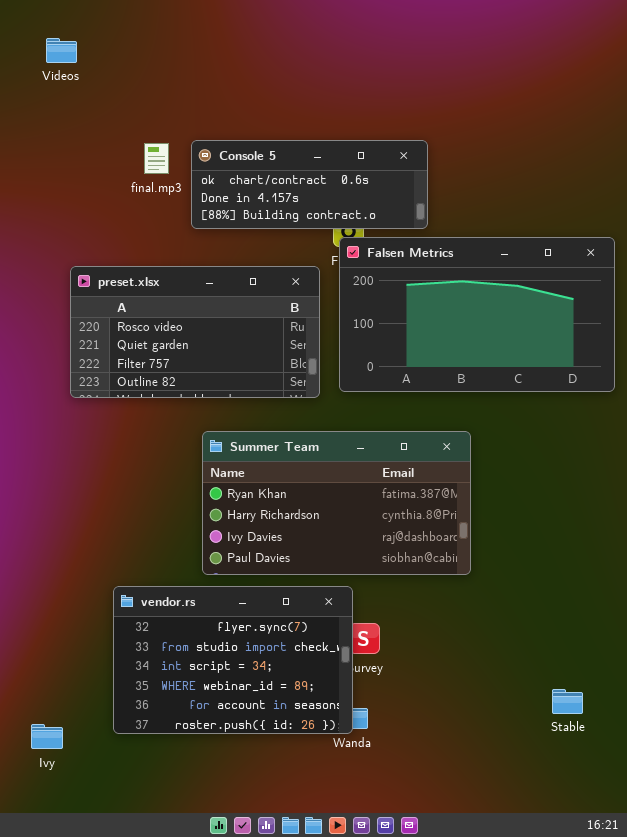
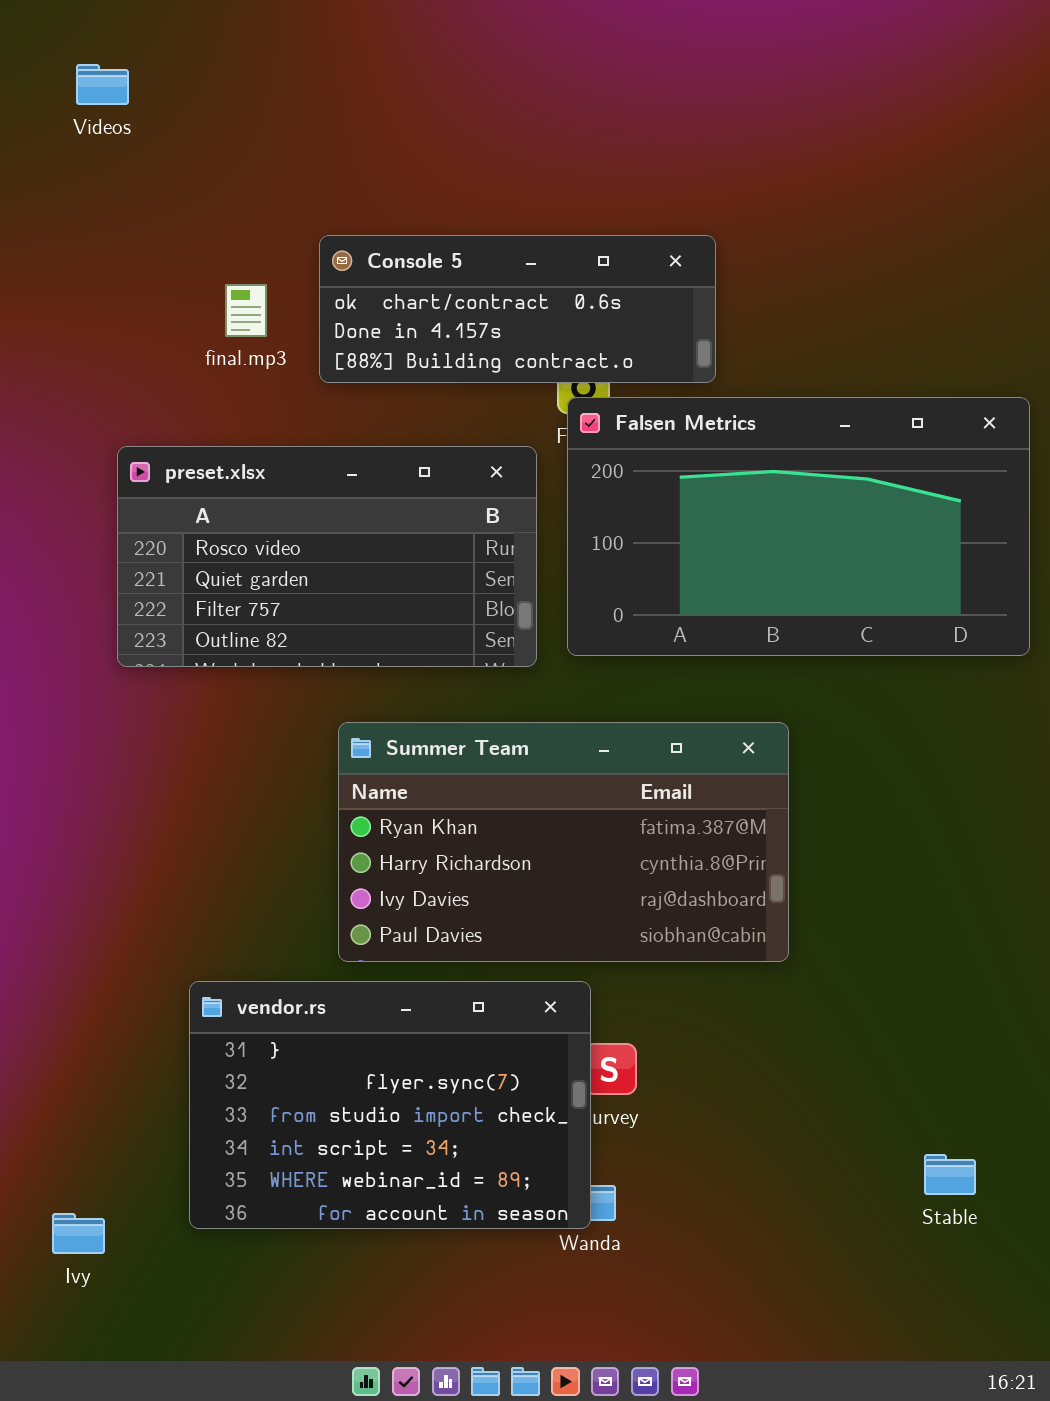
final.mp3: [144,143,169,174] -> [225,284,267,337], moved
vendor.rs: [113,586,353,734] -> [189,981,591,1229], scrolled up 1 row

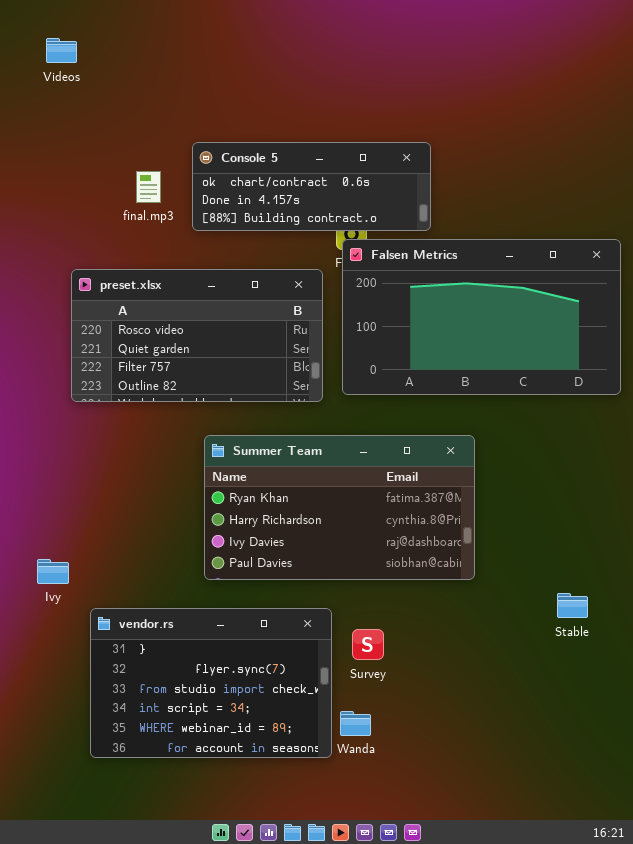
vendor.rs: [189,981,591,1229] -> [90,608,332,758], moved
Stable: [924,1154,976,1195] -> [557,593,588,618], moved
Ivy: [52,1213,105,1254] -> [37,559,69,584], moved

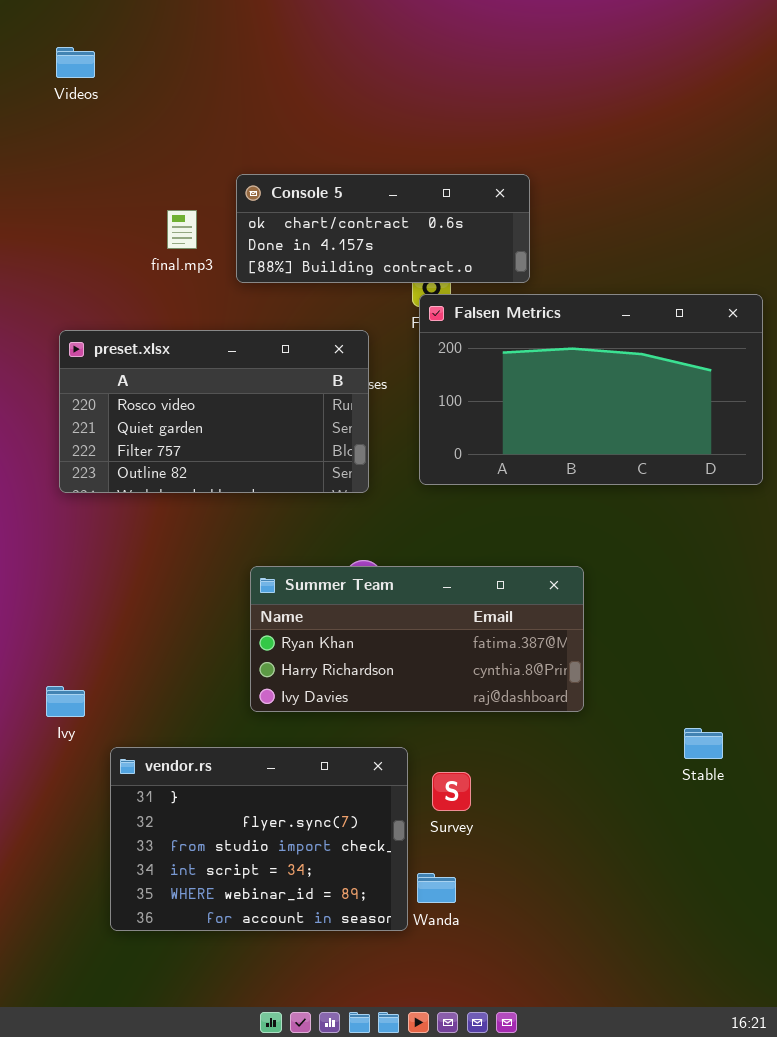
preset.xlsx: [71,269,323,402] -> [59,330,369,493], moved
Summer Team: [204,435,475,580] -> [250,566,584,712], resized

